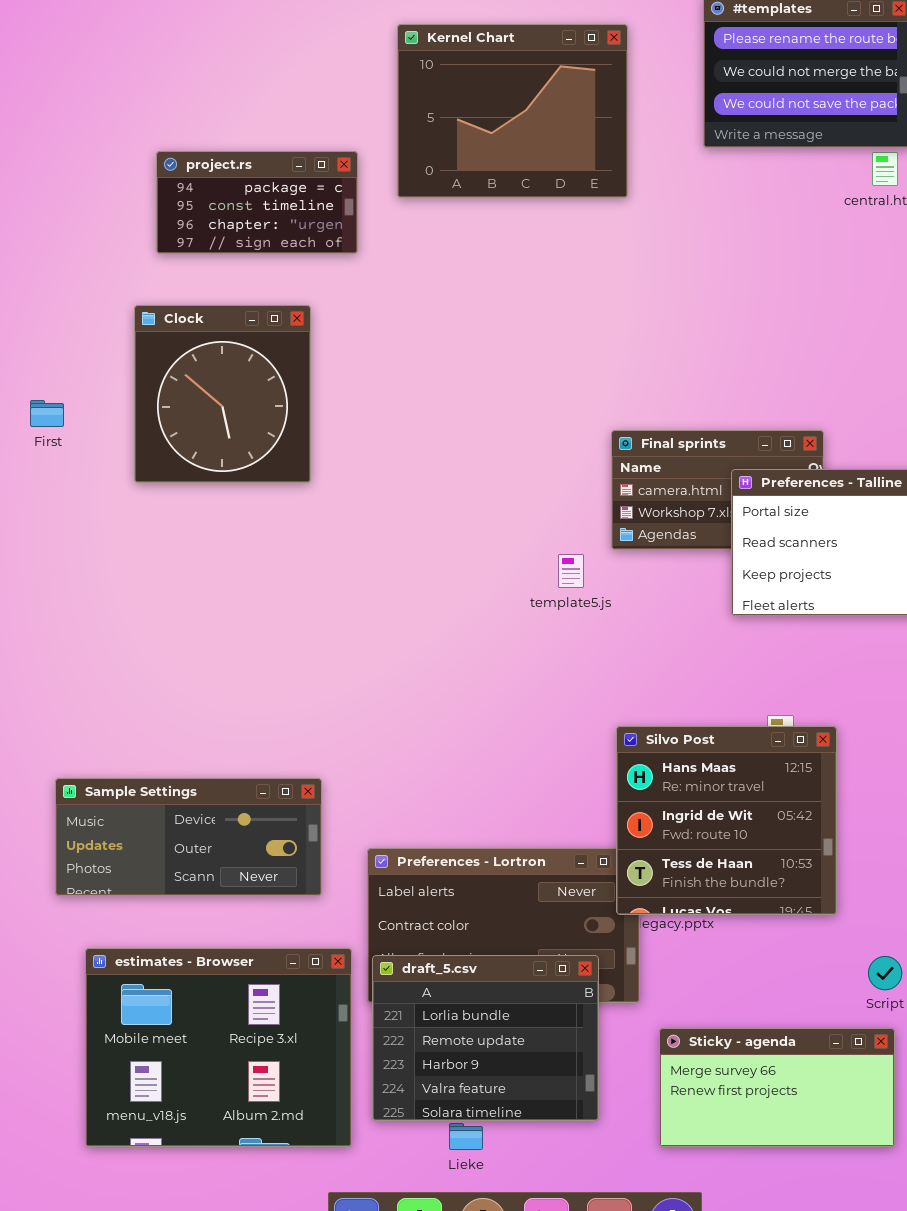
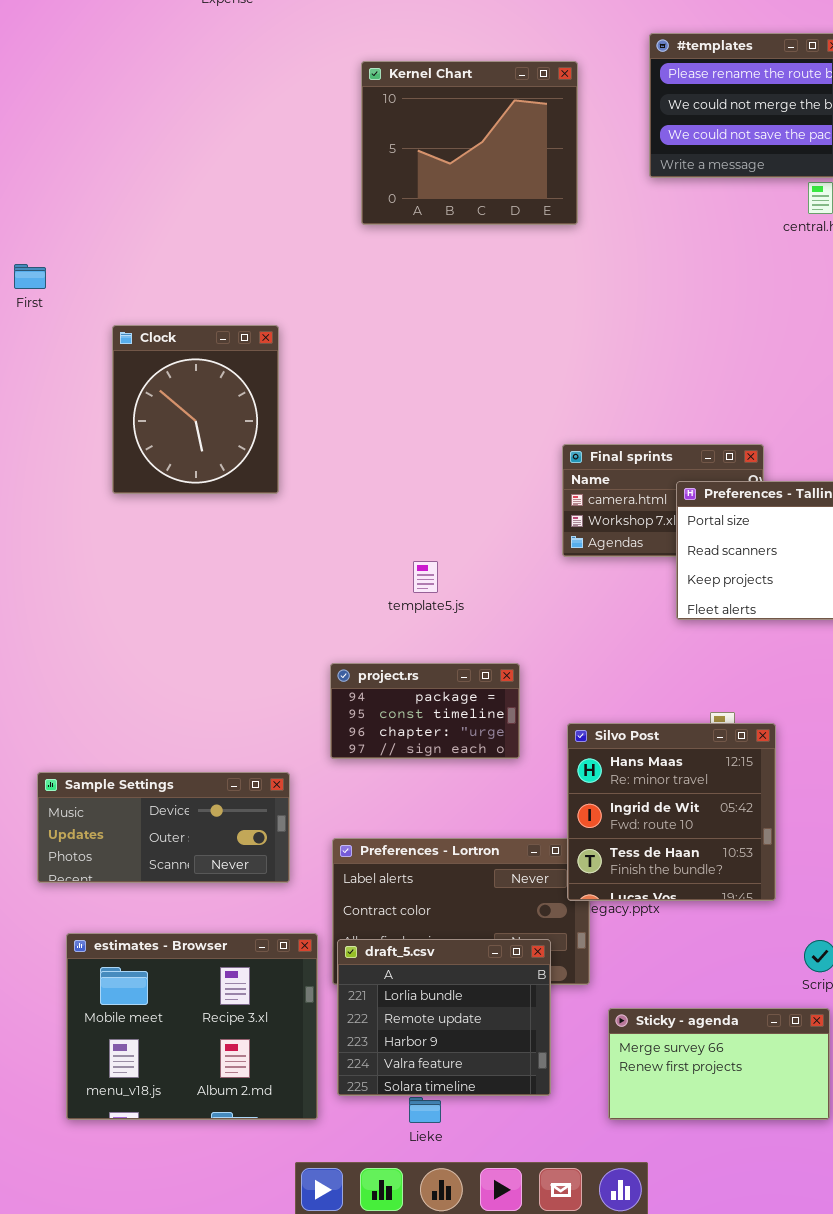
project.rs: [156,151,358,254] -> [330,663,520,759], moved
First: [30,400,64,427] -> [14,264,46,289], moved
template5.js: [558,554,584,588] -> [413,561,438,593], moved

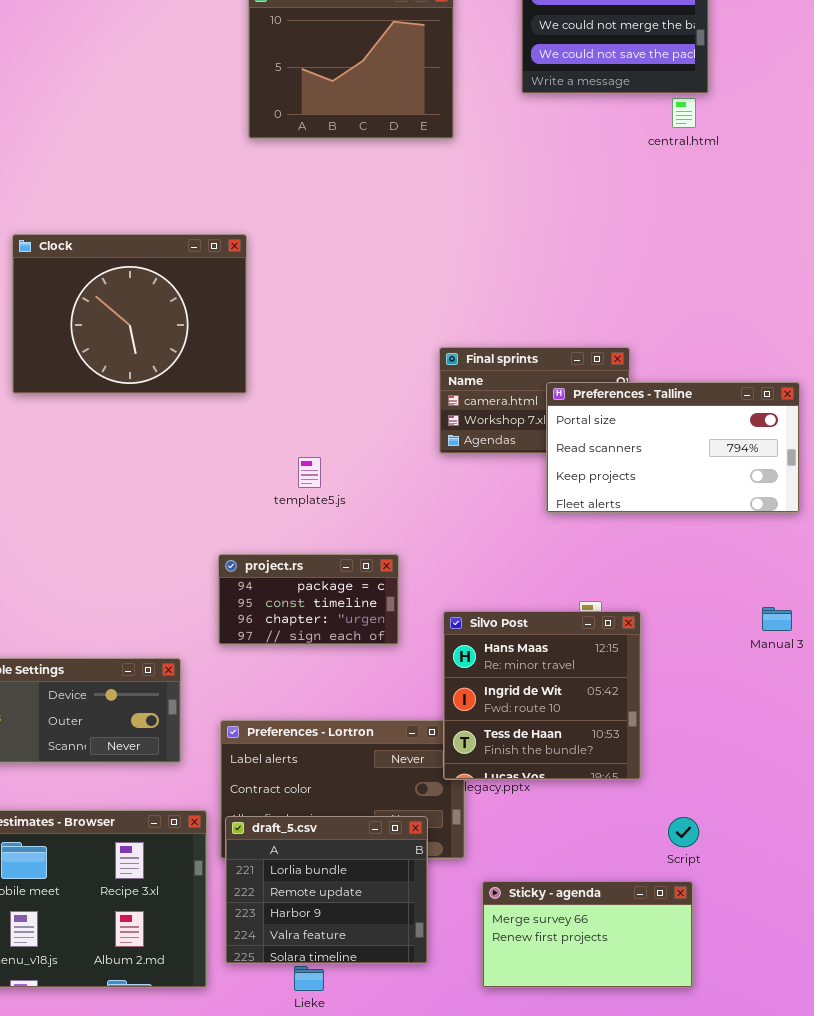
Clock: [112,325,279,494] -> [12,234,247,394], resized

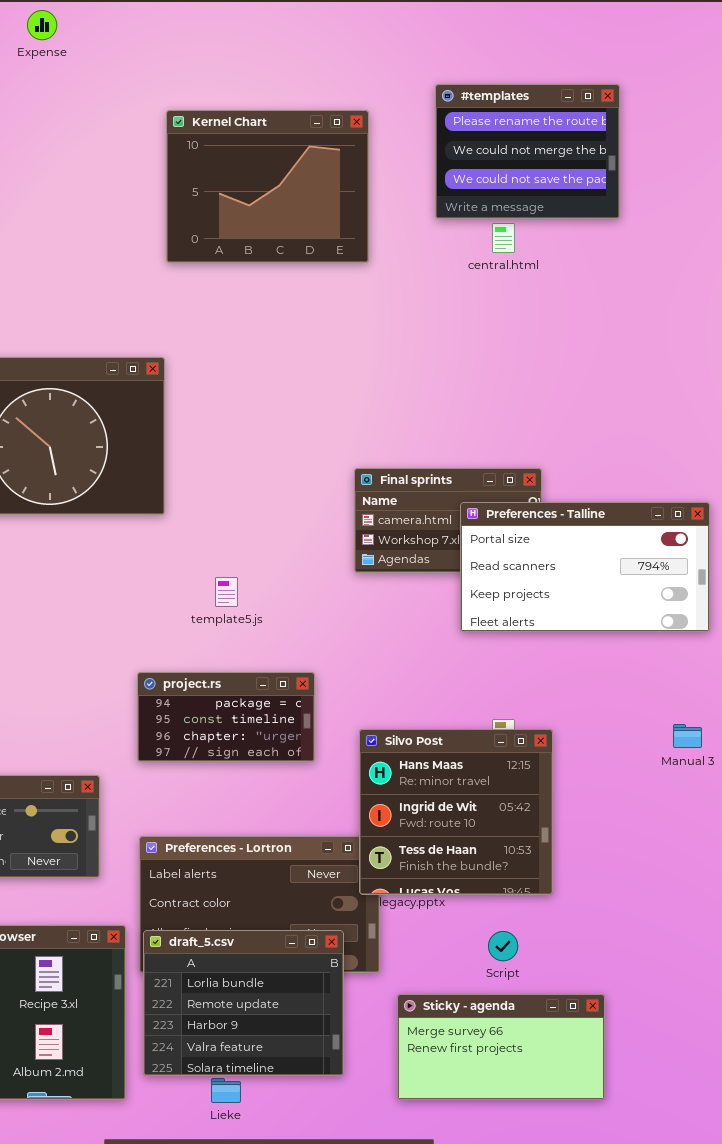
central.html: [672,98,696,128] -> [492,223,515,253], moved
Script: [668,817,699,847] -> [488,931,518,961], moved

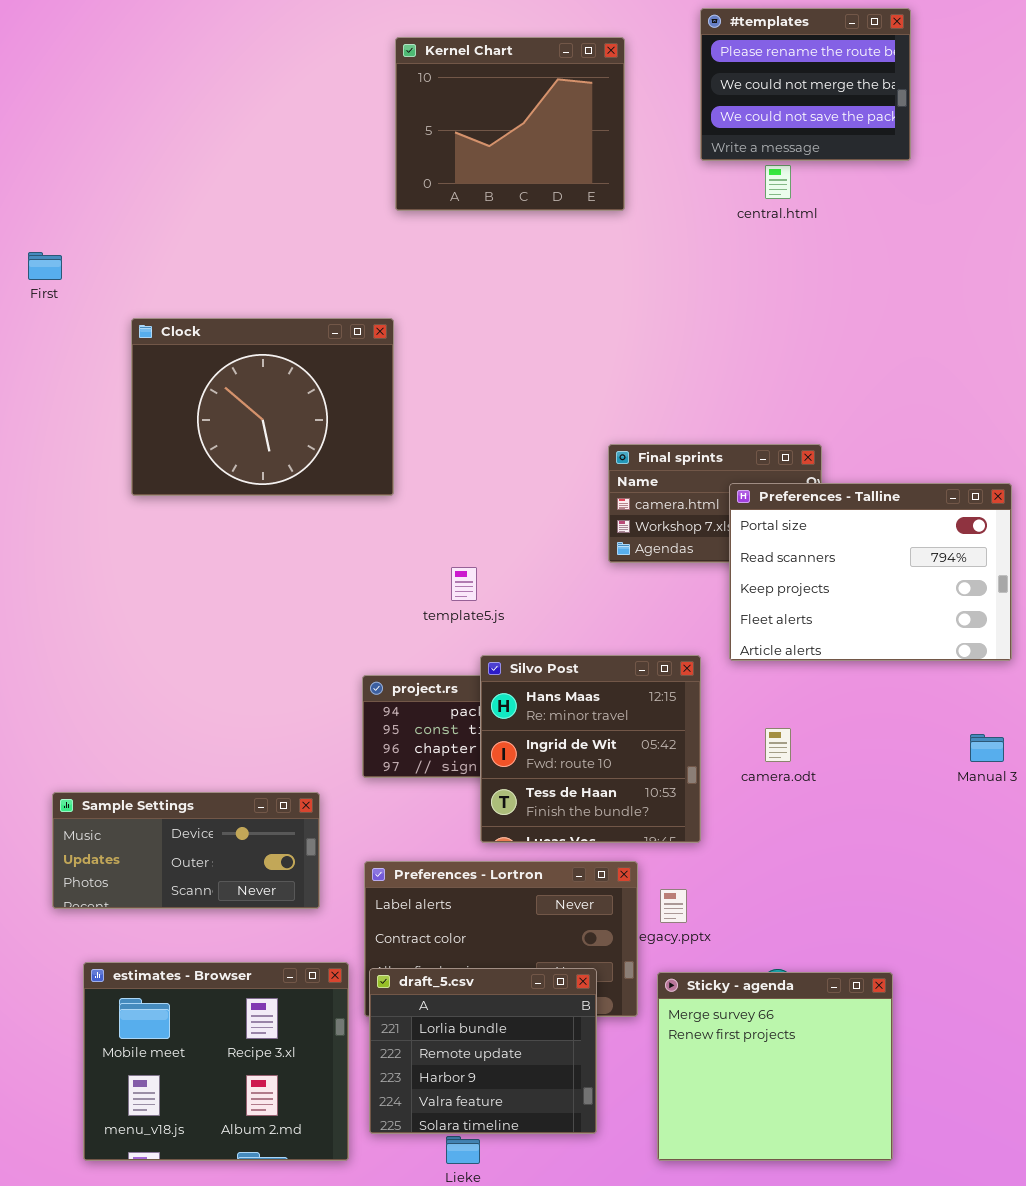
Preferences - Talline: [460,502,710,632] -> [729,483,1012,661], resized
Silvo Post: [359,729,553,895] -> [480,655,701,843], moved
Sticky - agenda: [397,994,605,1100] -> [657,972,893,1161], resized

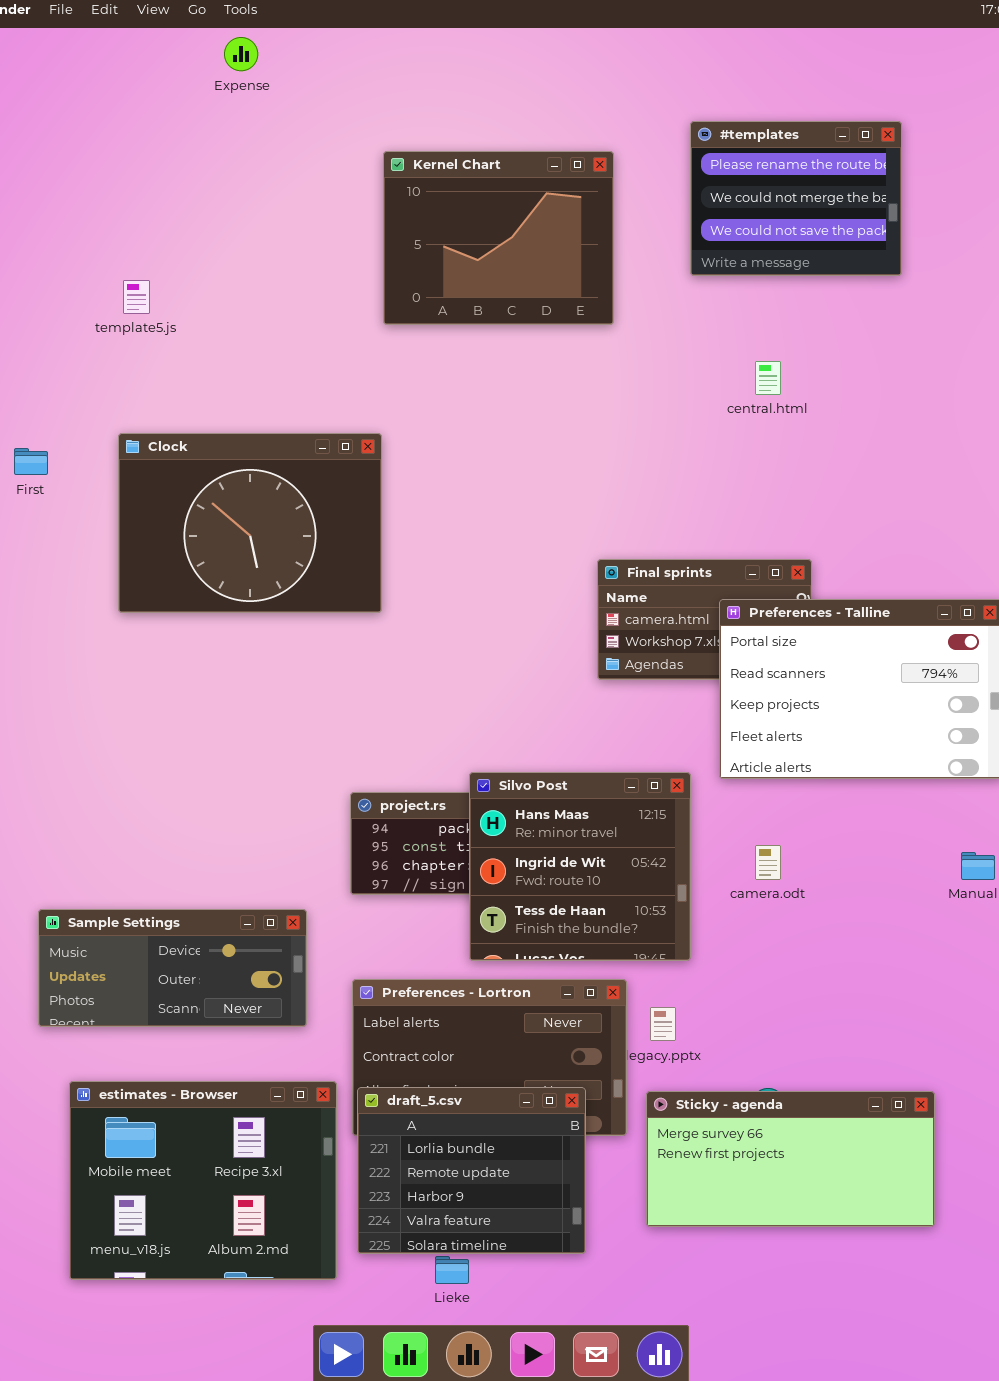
central.html: [765,165,791,199] -> [755,361,781,395], moved
First: [28,252,62,280] -> [14,448,48,475], moved
template5.js: [451,567,477,601] -> [123,280,150,314], moved
Sticky - agenda: [657,972,893,1161] -> [646,1091,935,1227], resized

